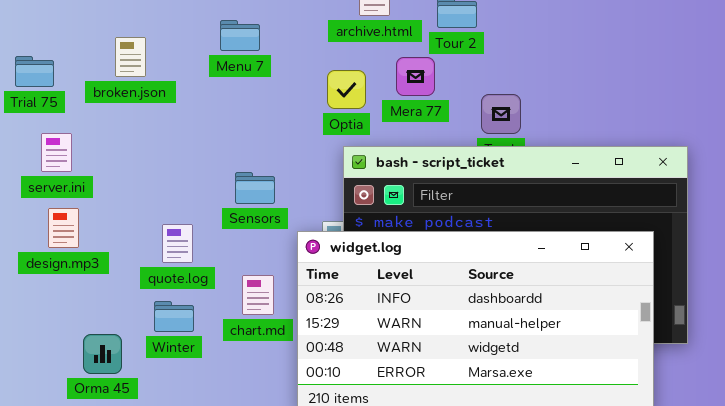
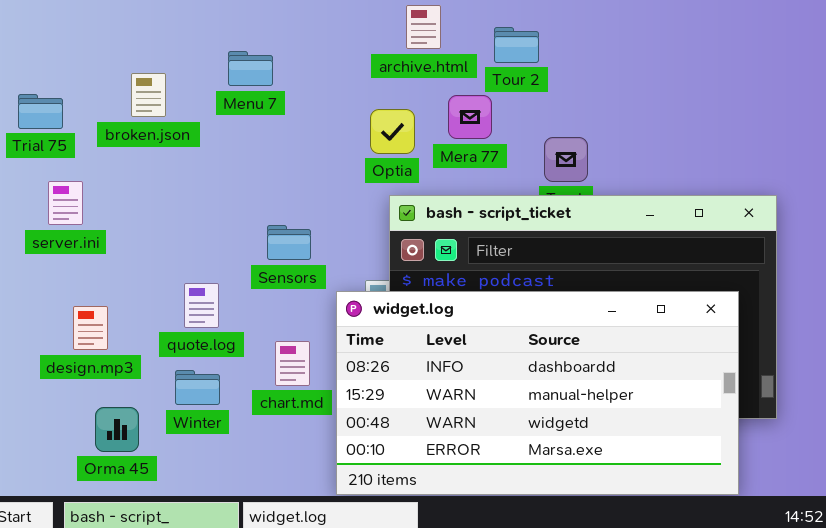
Menu 7: [220,20,260,51] -> [228,51,273,86], moved
design.mp3: [48,208,79,248] -> [73,306,108,350], moved

